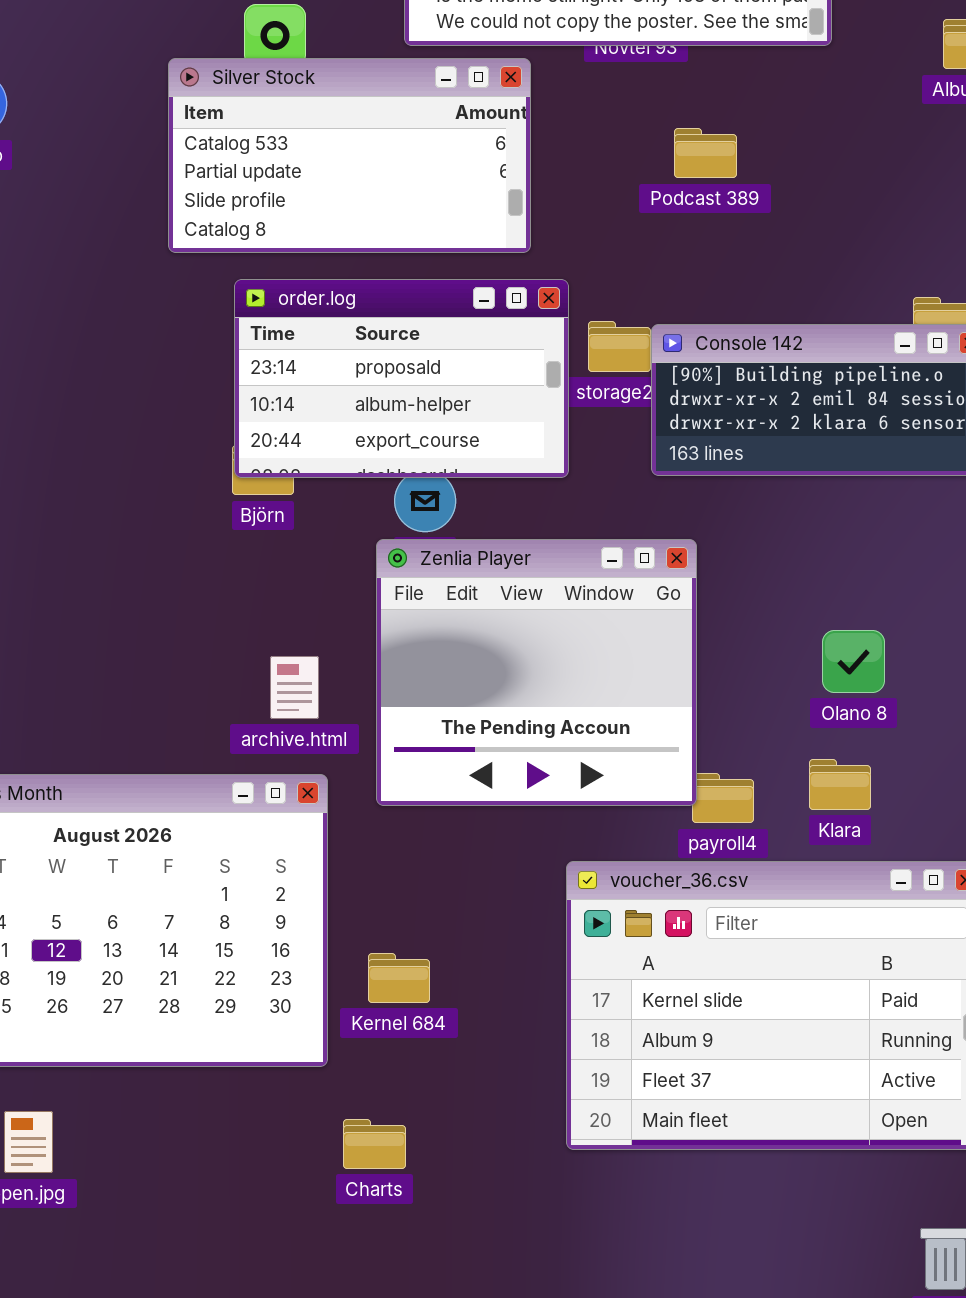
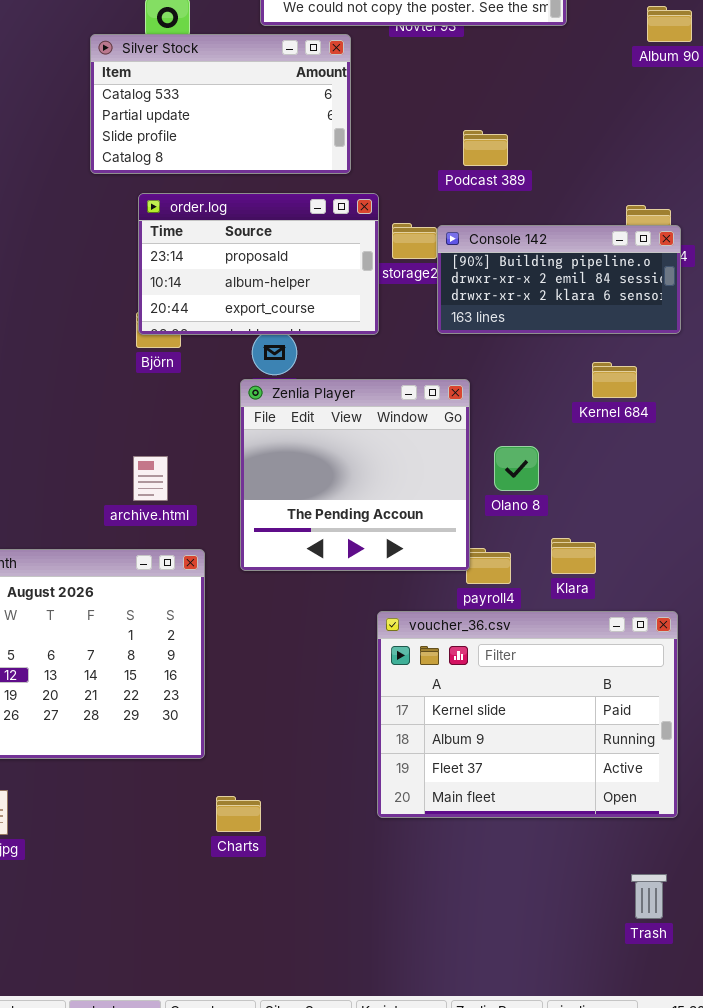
Podcast 389: [674,128,737,178] -> [463,130,508,166], moved
Olano 8: [822,630,885,693] -> [494,446,539,491], moved
archive.html: [270,656,319,719] -> [133,456,168,501], moved
Kernel 684: [368,953,430,1003] -> [592,362,637,398], moved

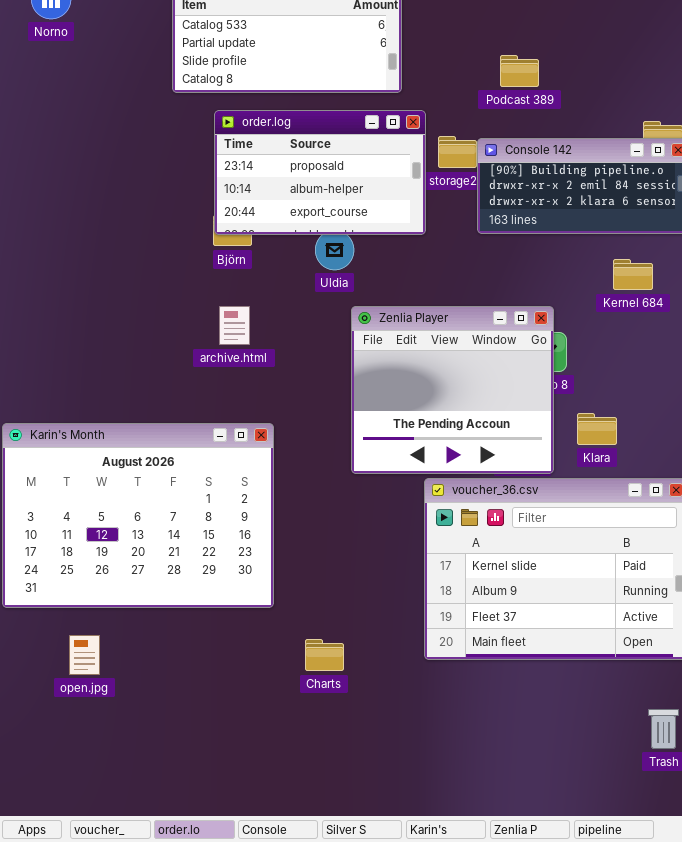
Zenlia Player: [240,379,470,571] -> [351,306,554,474], moved
archive.html: [133,456,168,501] -> [219,306,250,345], moved
Charts: [216,796,261,832] -> [305,639,344,671], moved

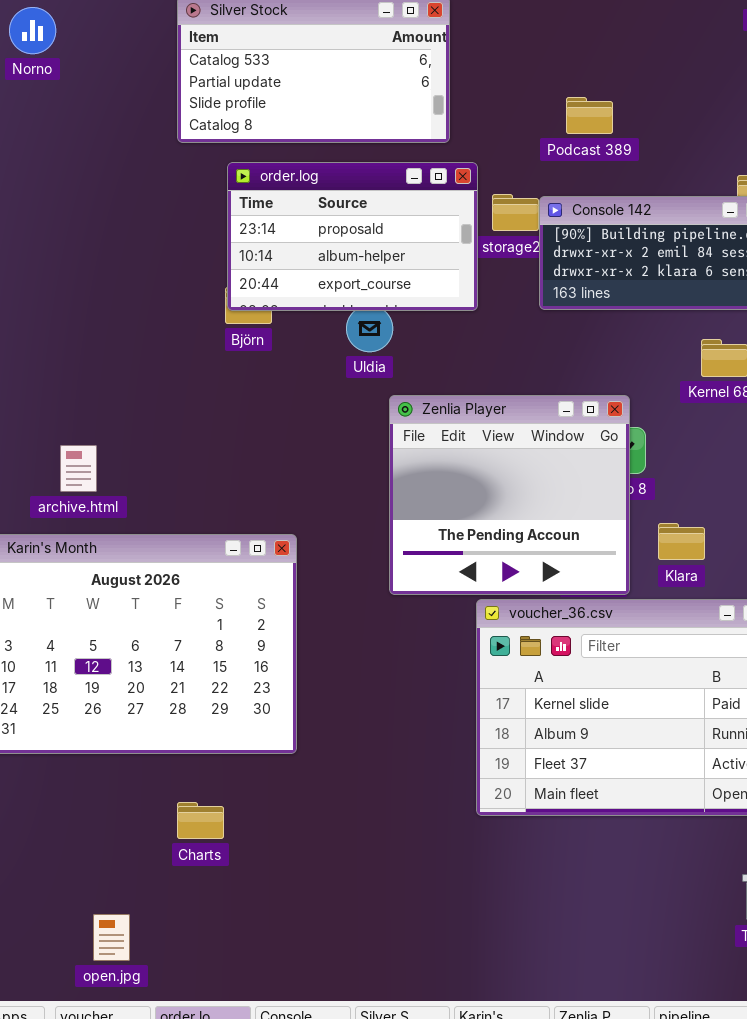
archive.html: [219,306,250,345] -> [60,445,97,492], moved
open.jpg: [69,635,100,675] -> [93,914,130,961], moved
Charts: [305,639,344,671] -> [177,802,224,839], moved

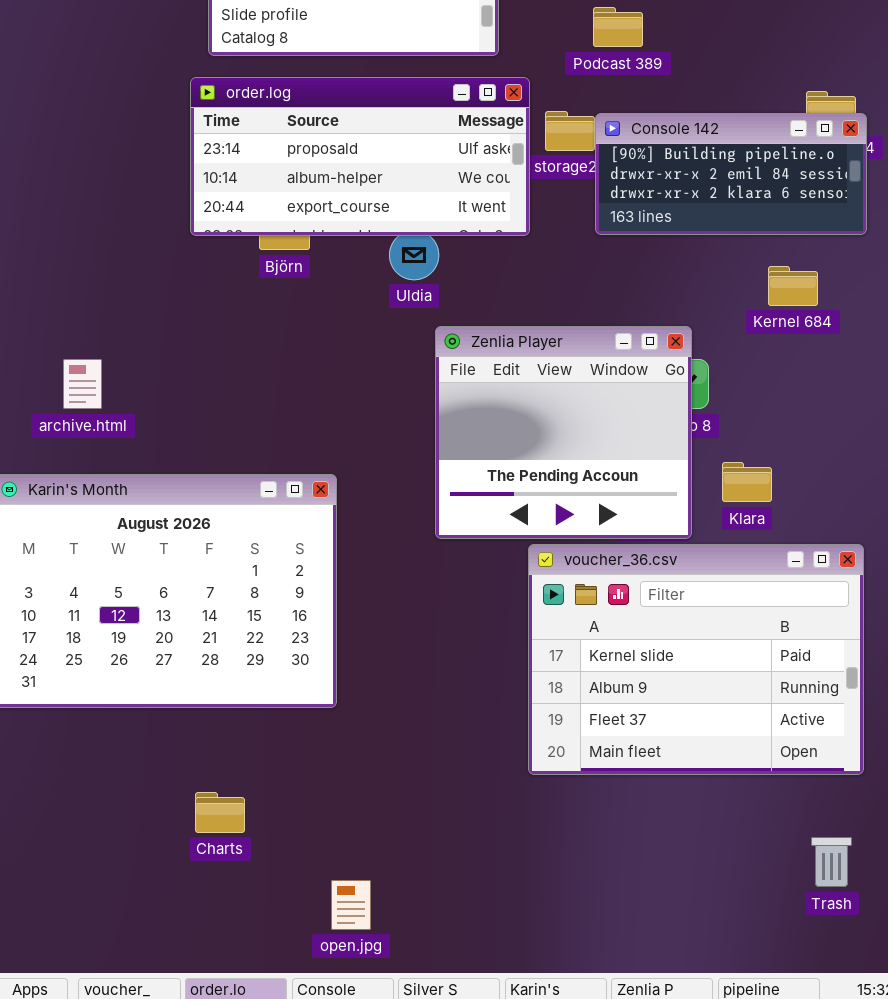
Podcast 389: [566,97,613,134] -> [593,7,643,47], moved
order.log: [227,162,478,311] -> [190,77,530,236], resized
archive.html: [60,445,97,492] -> [63,359,102,409], moved
Charts: [177,802,224,839] -> [195,792,245,833], moved
open.jpg: [93,914,130,961] -> [331,880,371,930], moved

